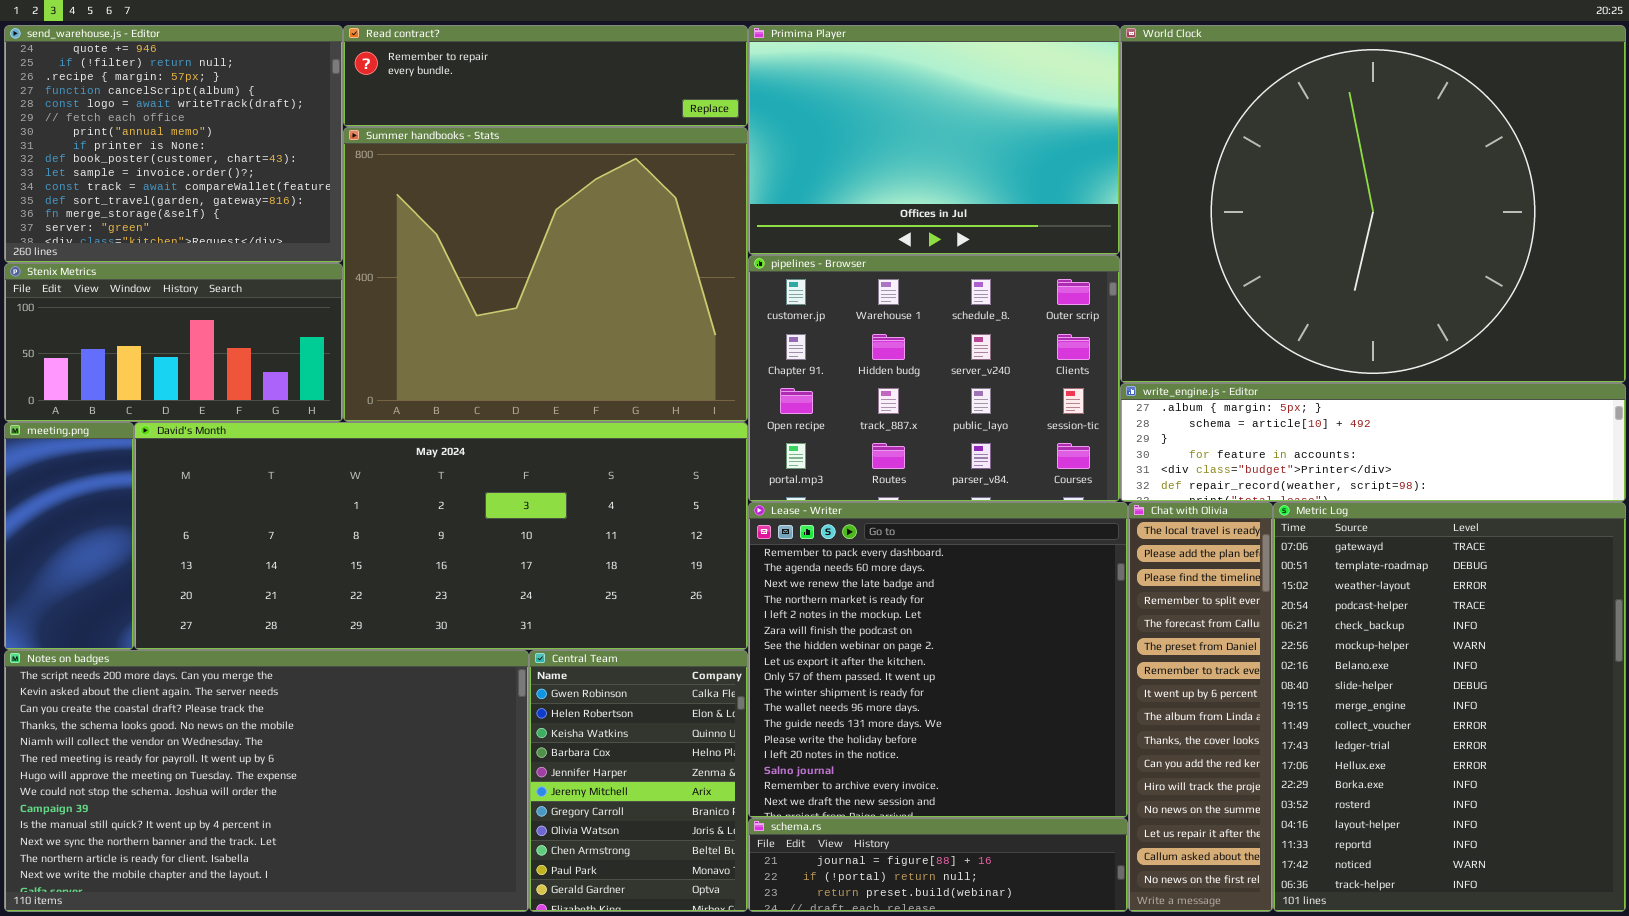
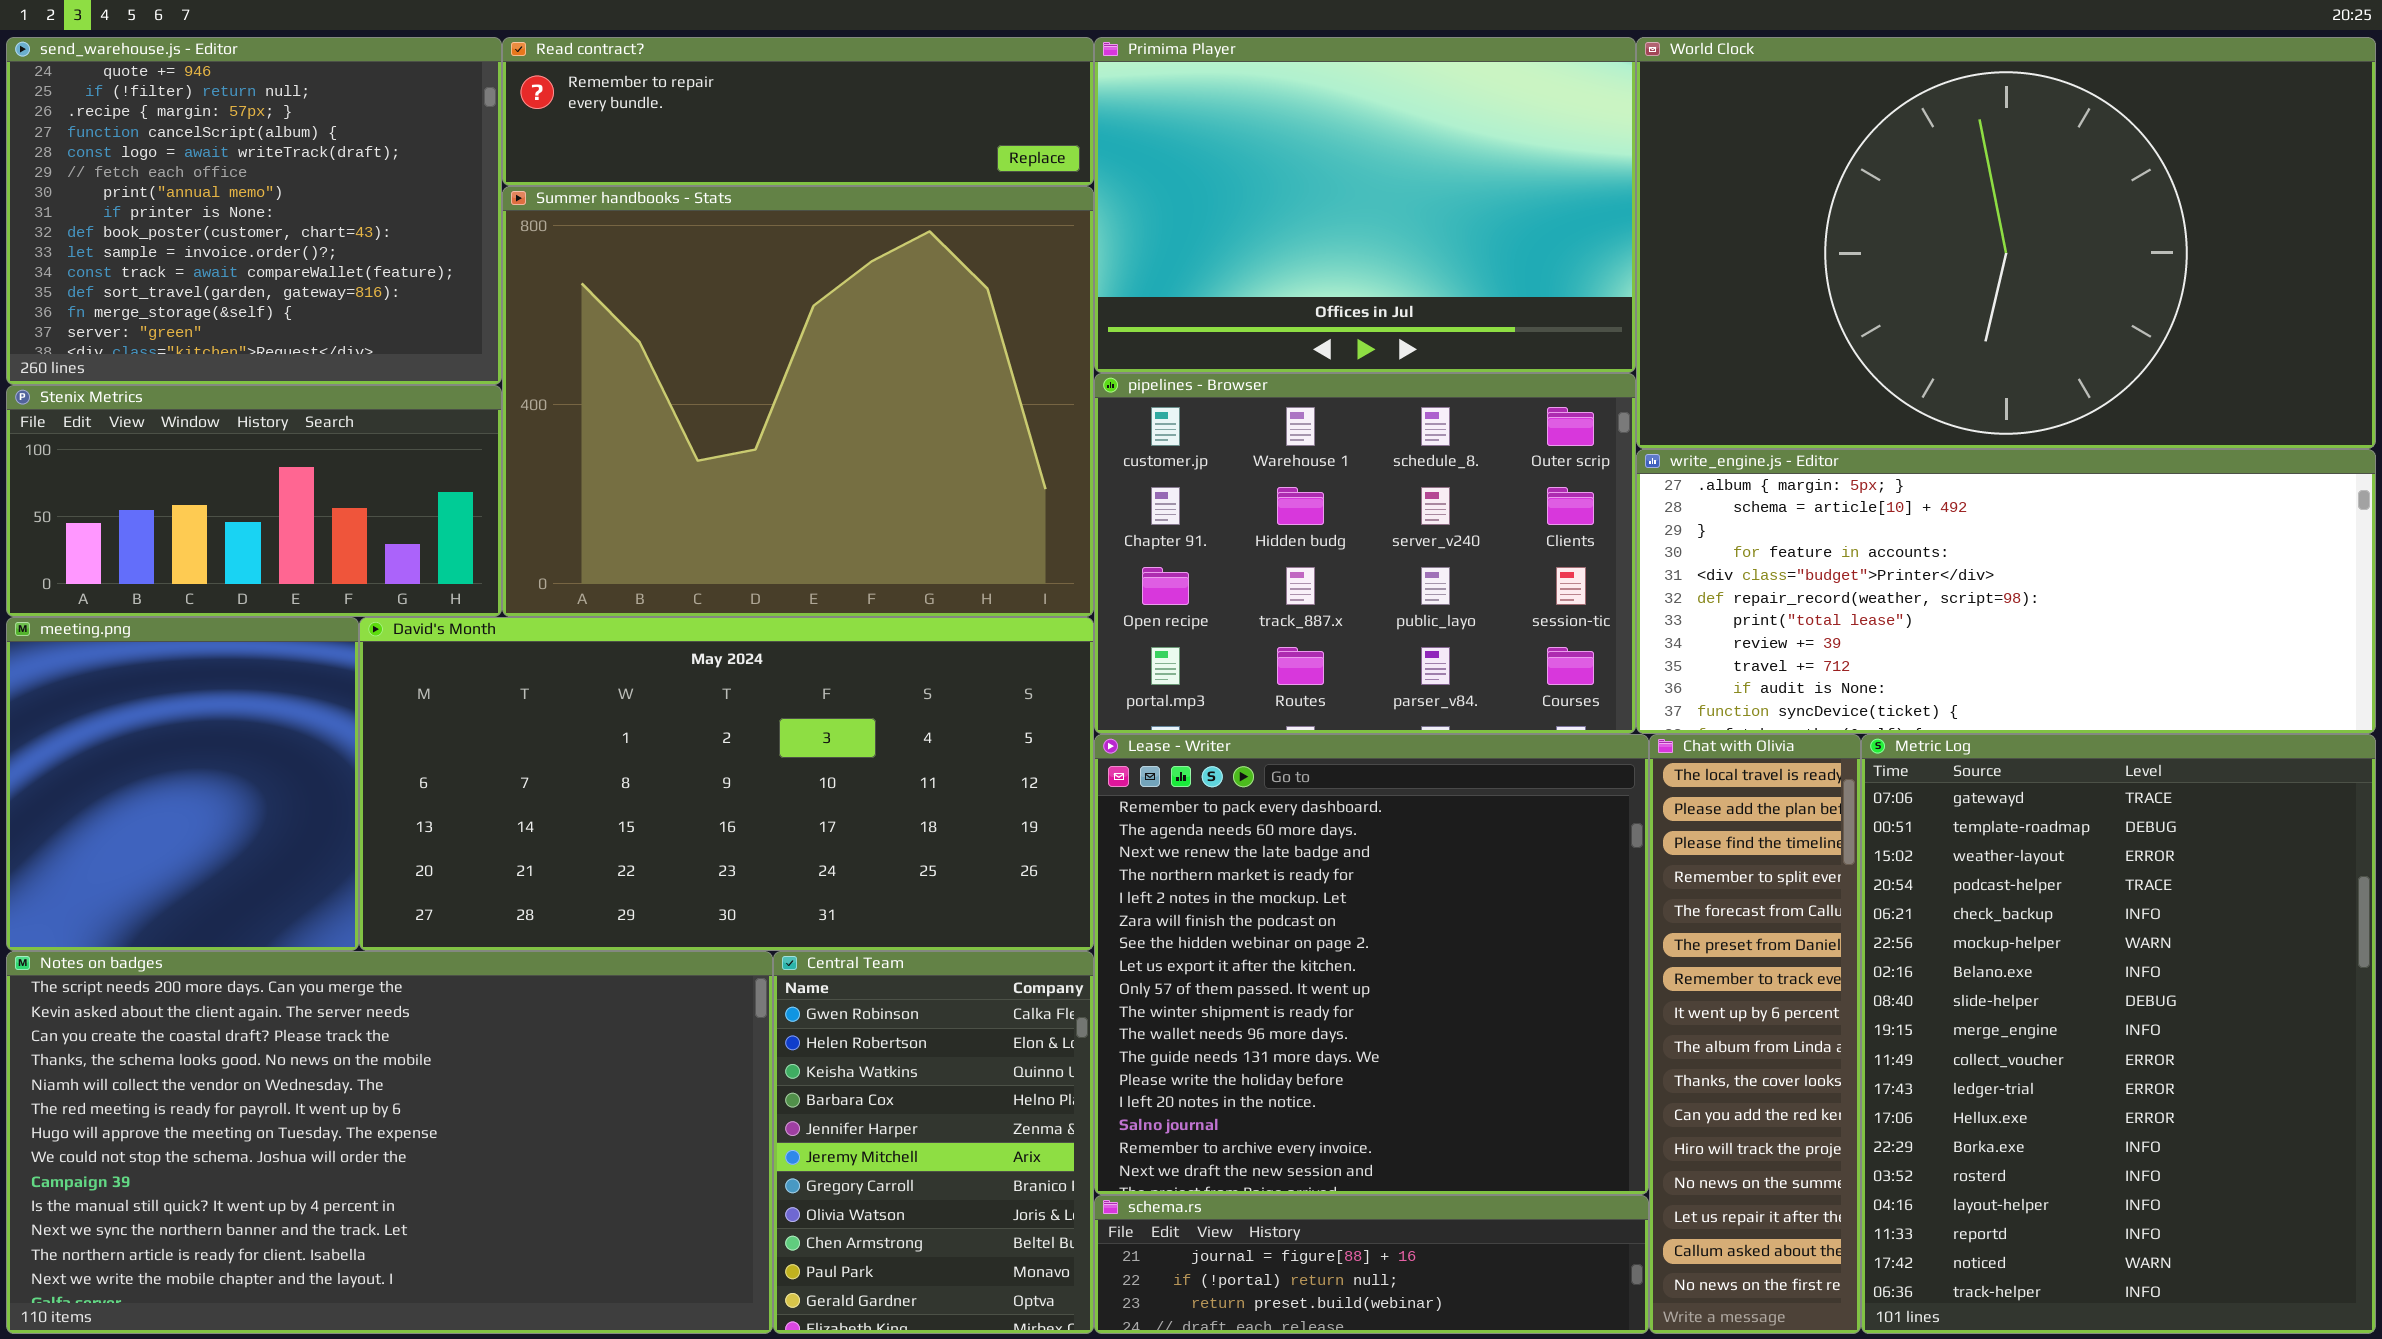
World Clock: [1120,25,1626,383] -> [1636,37,2376,449], resized
write_engine.js - Editor: [1120,383,1626,502] -> [1636,449,2376,734], resized
meeting.png: [4,422,134,650] -> [6,617,359,951], resized
David's Month: [134,422,748,650] -> [359,617,1094,951], resized

